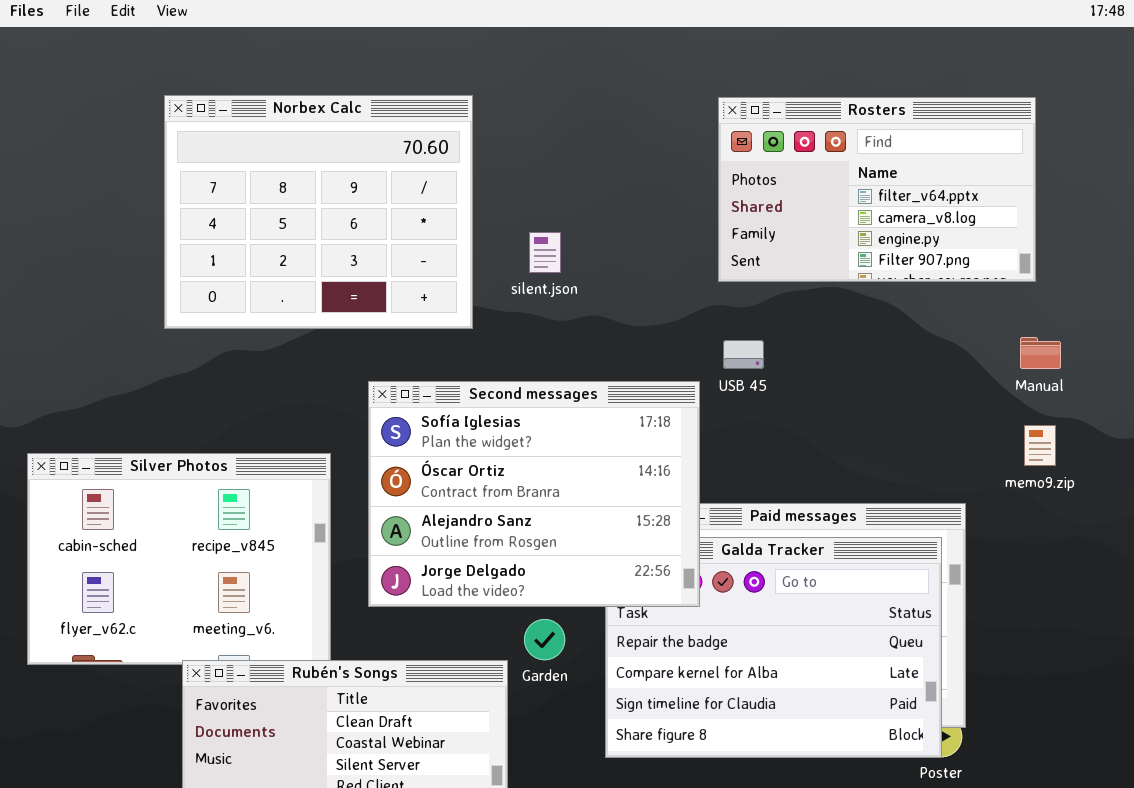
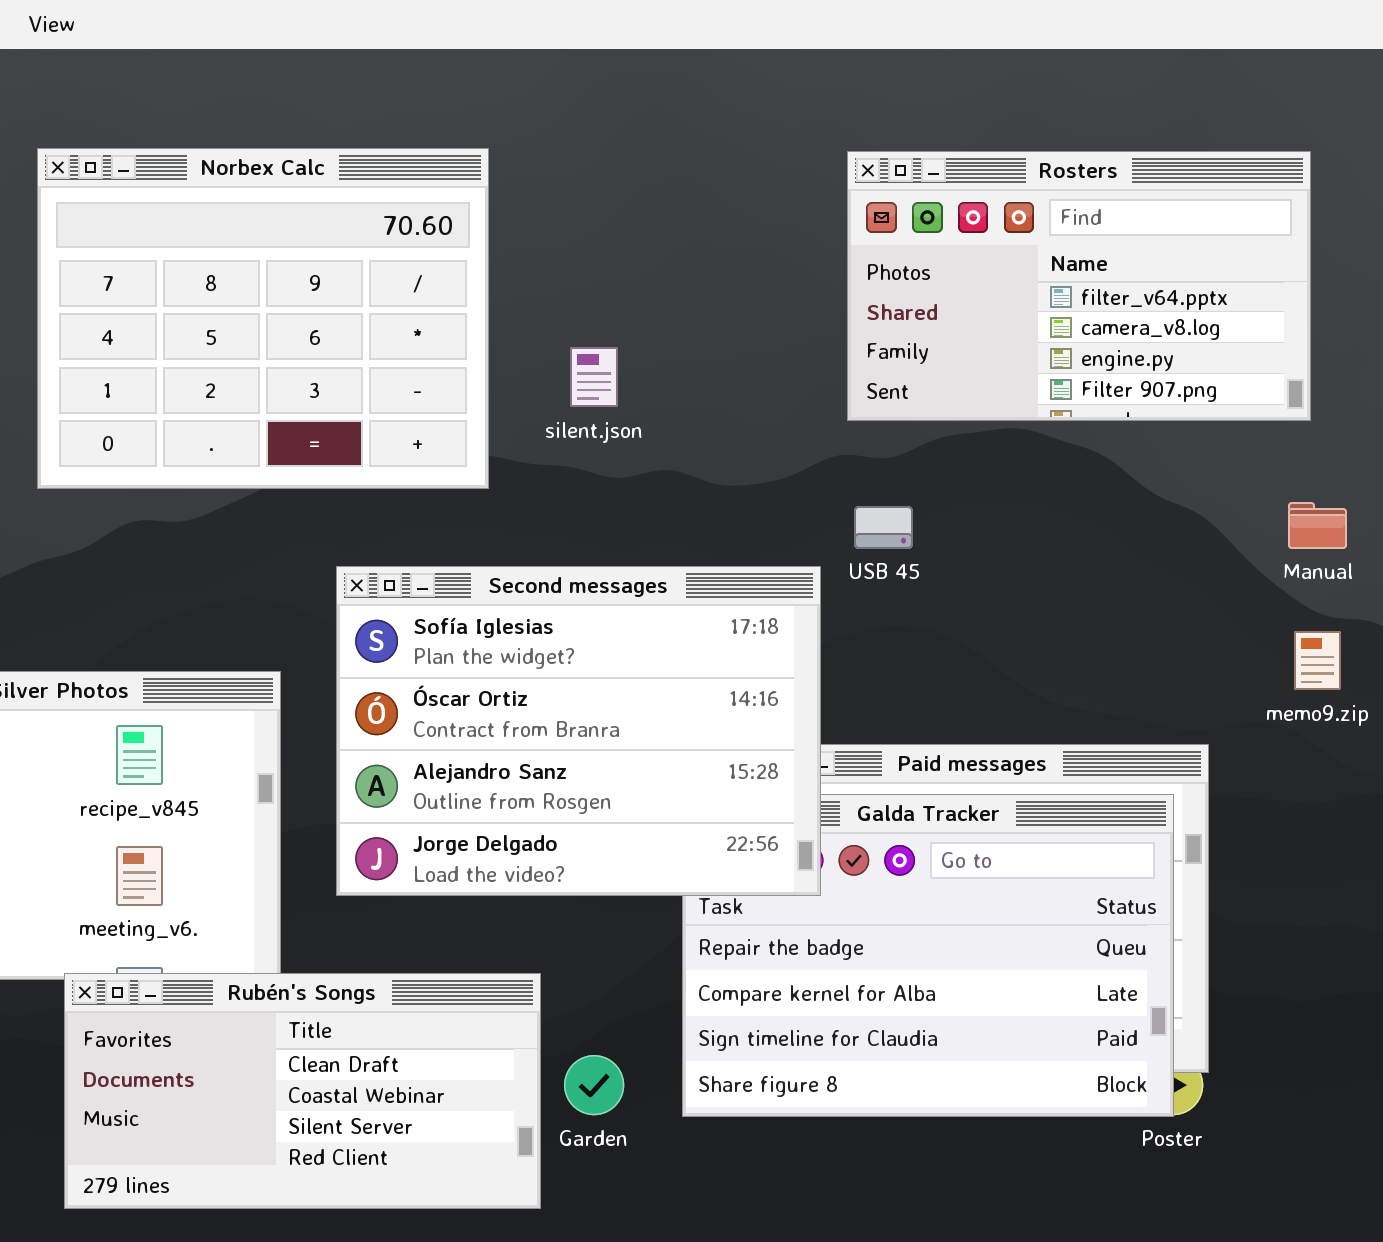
Garden: [524,619,565,660] -> [564,1055,624,1115], moved

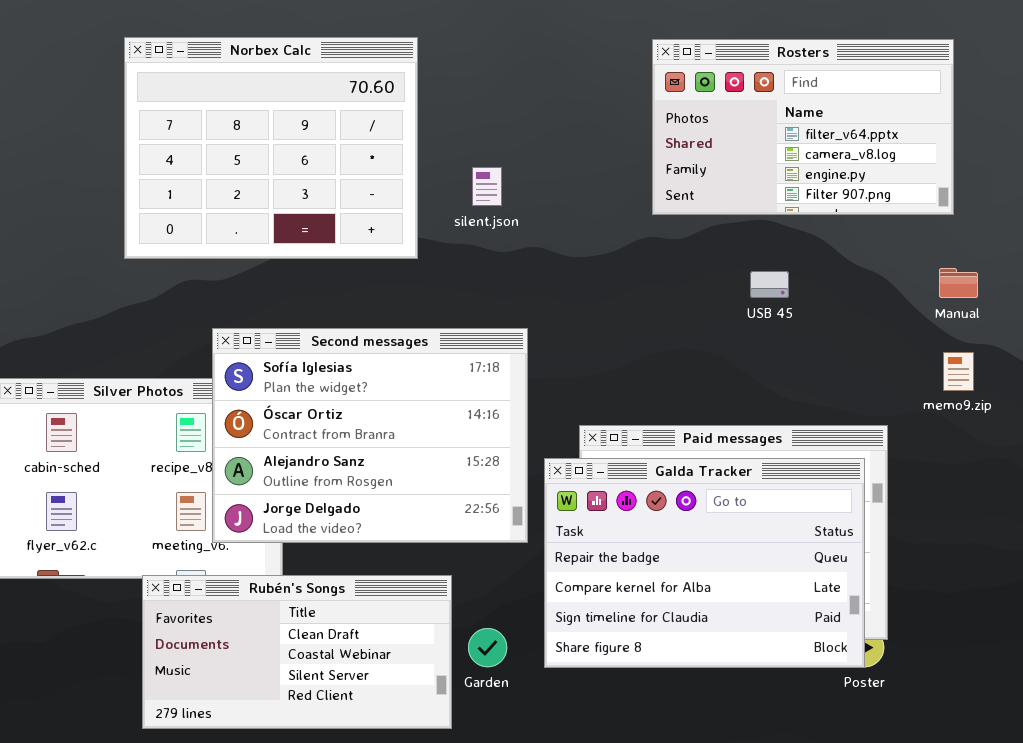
USB 45: [854,506,913,549] -> [750,271,789,298], moved
Second messages: [336,566,821,896] -> [212,328,528,543], moved

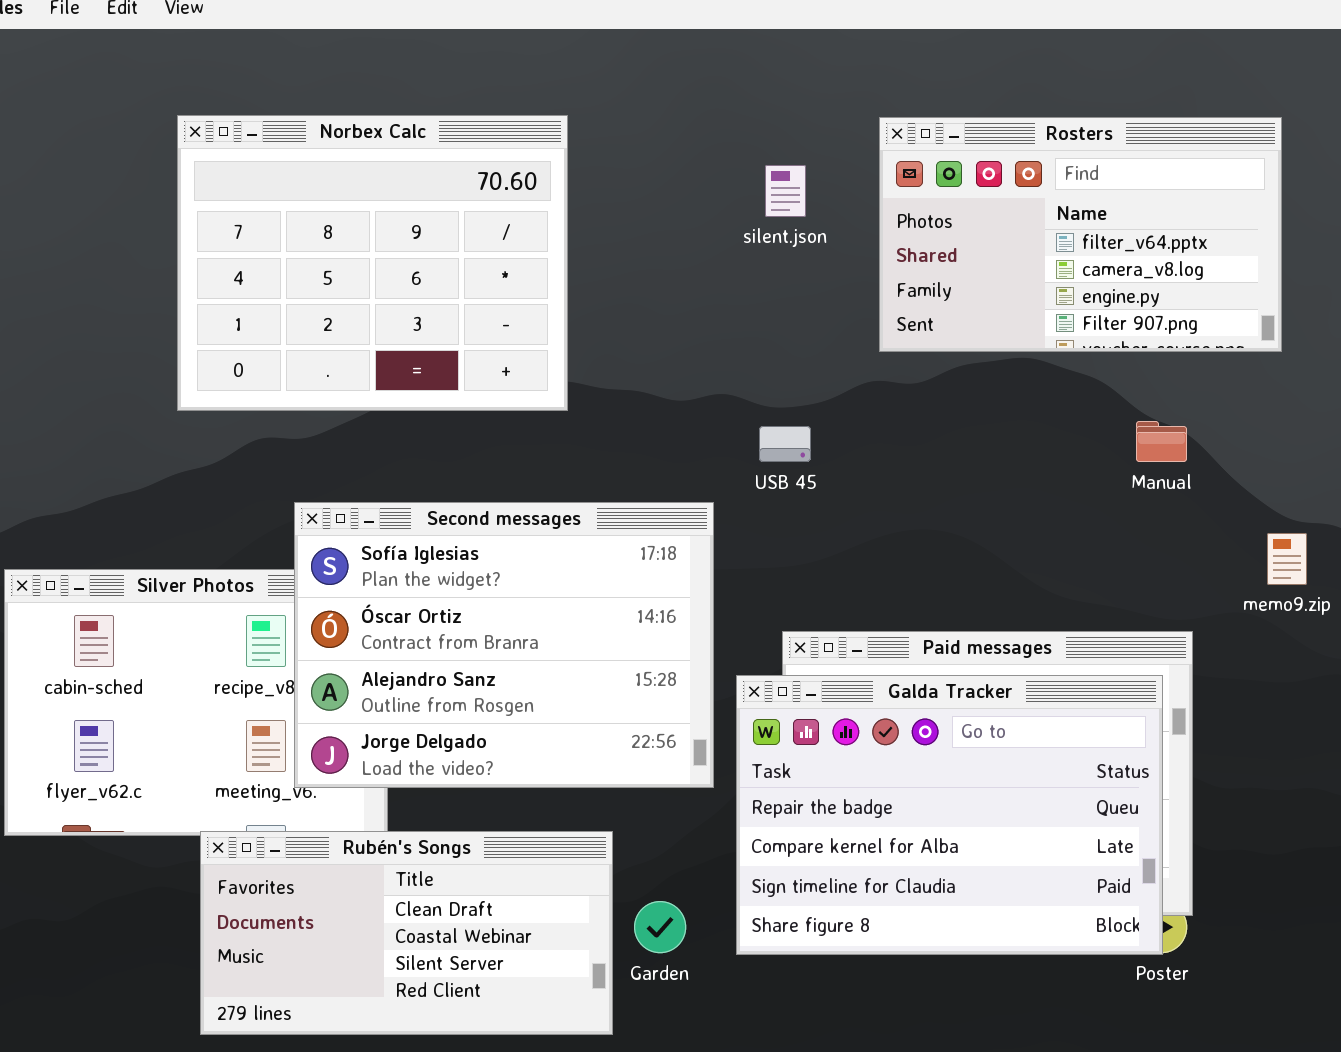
silent.json: [472,167,502,206] -> [765,165,806,217], moved
Manual: [939,268,978,298] -> [1136,421,1187,462], moved
USB 45: [750,271,789,298] -> [759,426,811,462], moved

